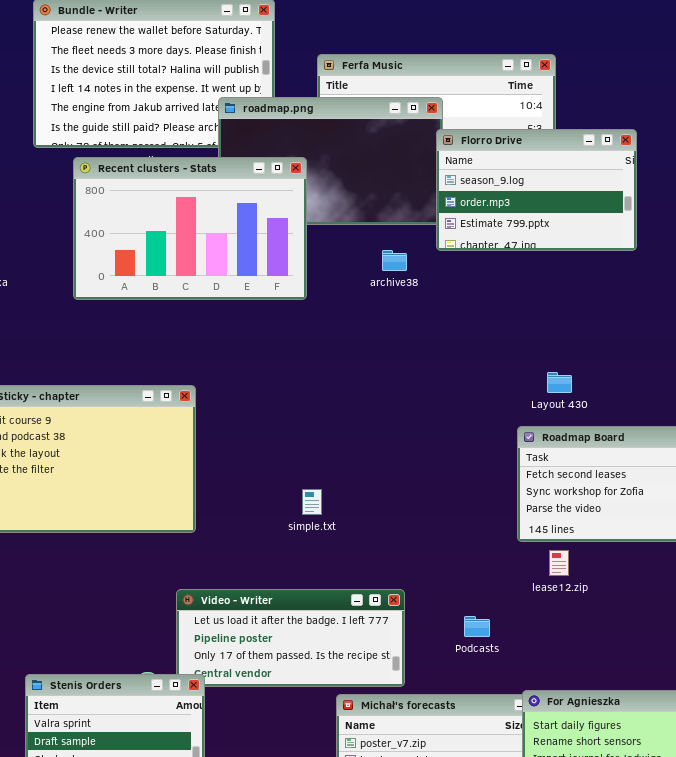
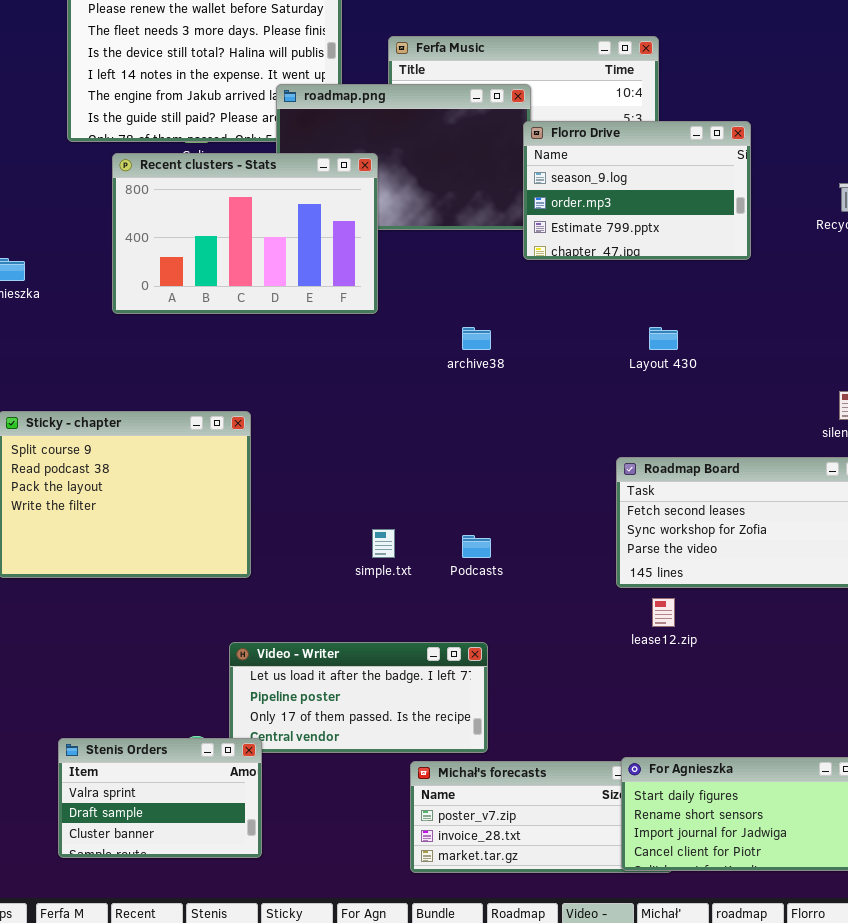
archive38: [382,250,407,271] -> [462,327,491,350], moved
Layout 430: [547,372,572,393] -> [649,327,678,350], moved
Podcasts: [464,616,490,637] -> [462,535,491,558], moved

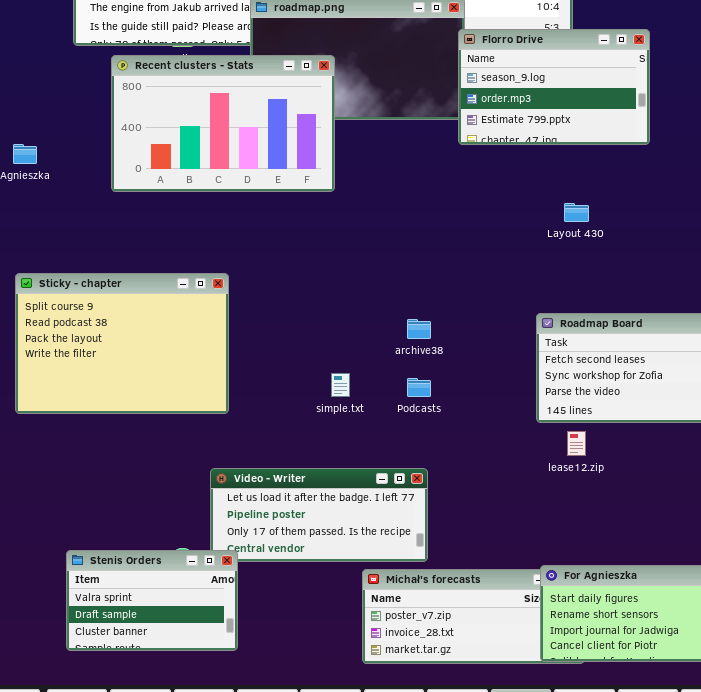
archive38: [462,327,491,350] -> [407,319,431,339], moved

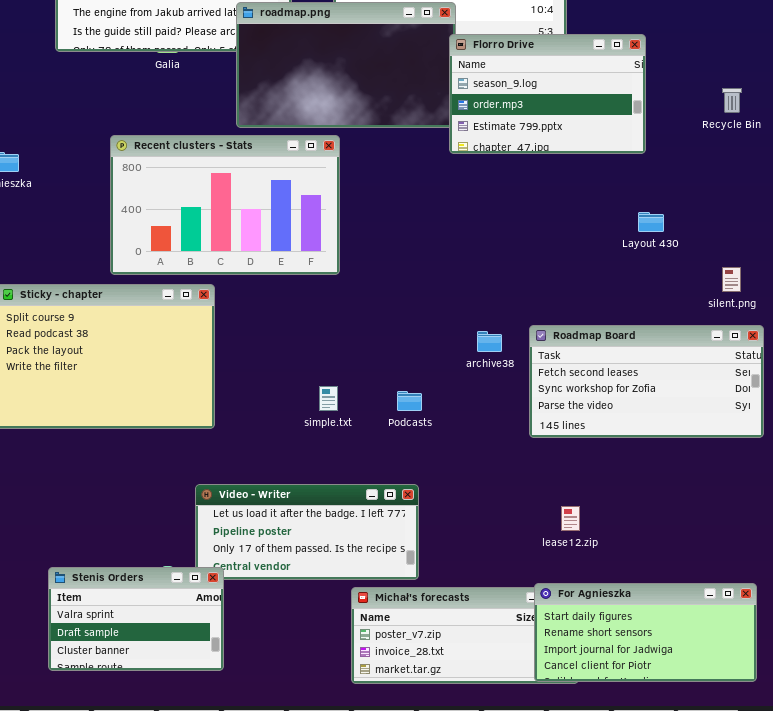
Recent clusters - Stats: [111,55,335,192] -> [110,135,340,275], moved
Layout 430: [564,203,589,222] -> [638,212,664,232], moved
archive38: [407,319,431,339] -> [477,331,502,352], moved
lease12.zip: [567,431,586,456] -> [561,506,580,531], moved

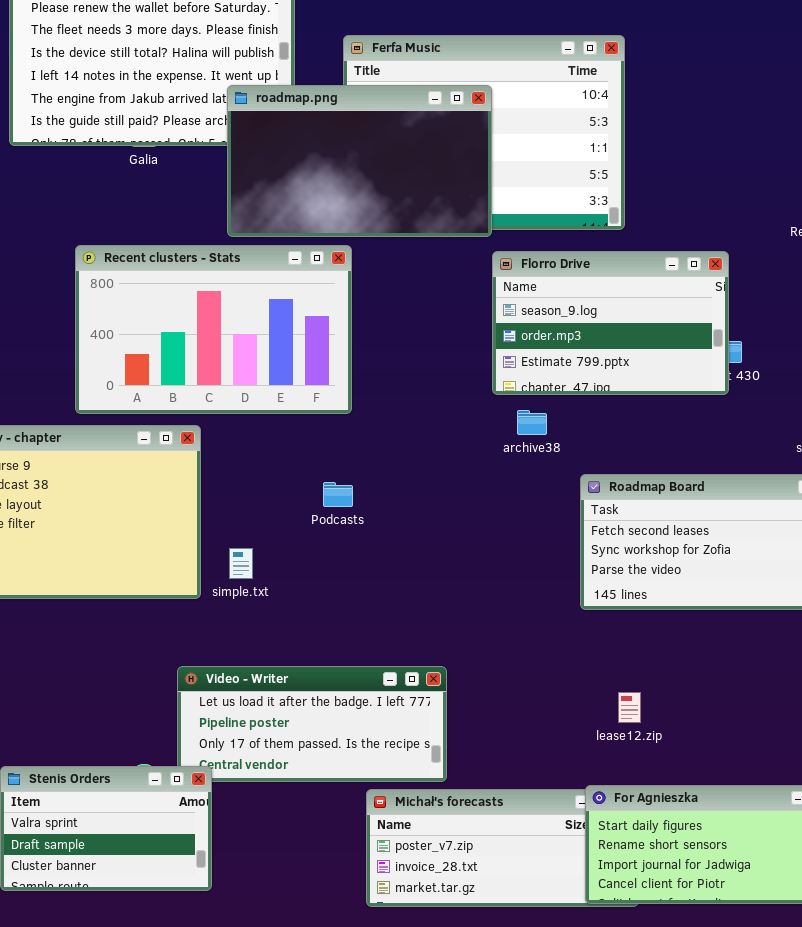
Florro Drive: [449,34,646,154] -> [492,251,729,395], moved
archive38: [477,331,502,352] -> [517,410,547,435], moved
simple.txt: [319,386,338,411] -> [229,548,253,579], moved
Podcasts: [397,391,422,411] -> [323,482,353,507], moved

